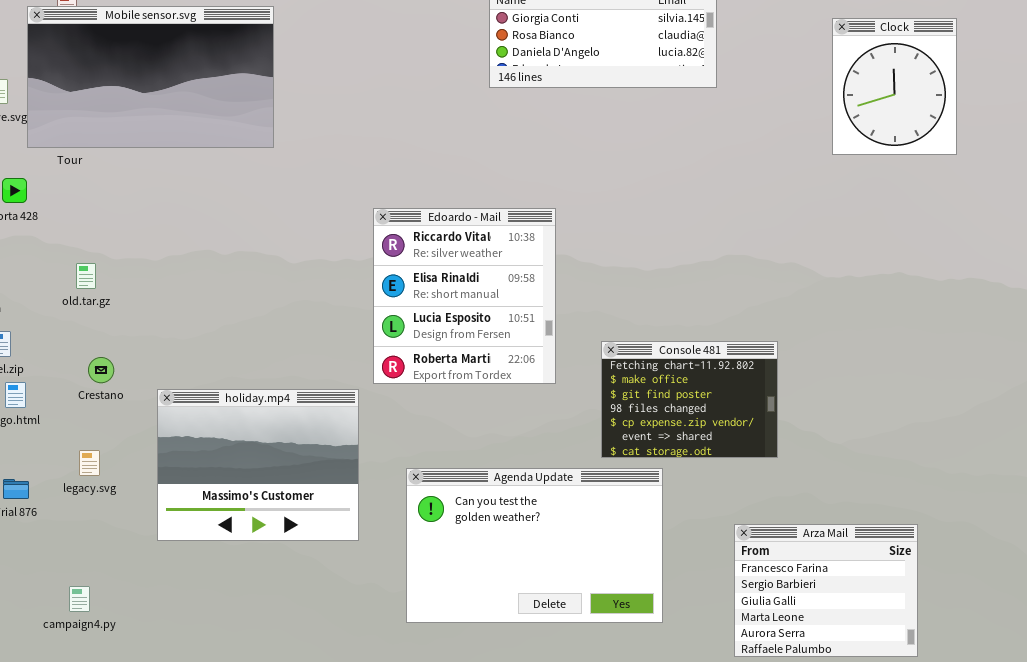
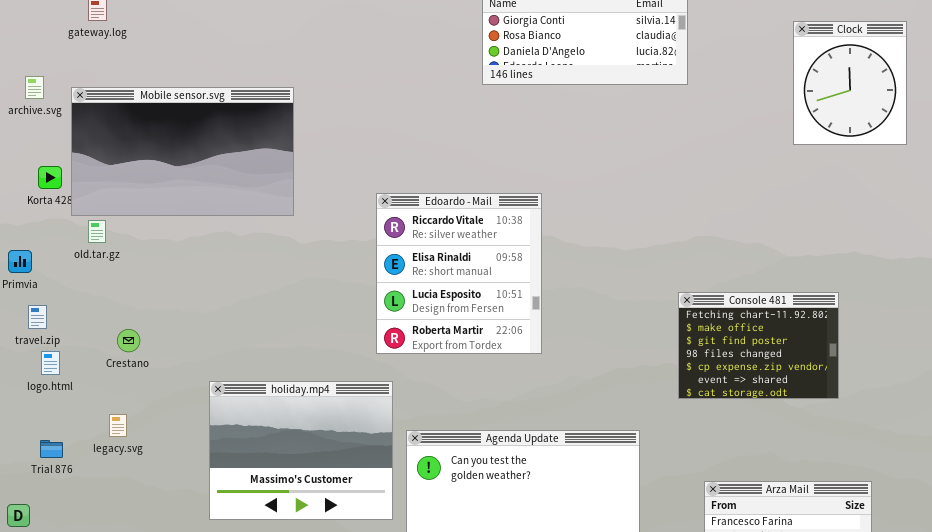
Mobile sensor.svg: [27,6,274,148] -> [71,87,294,216], moved
old.tar.gz: [76,263,96,289] -> [88,220,106,243], moved
Console 481: [601,341,778,458] -> [678,292,839,399], moved
holiday.mp4: [157,389,359,541] -> [209,381,393,520], moved

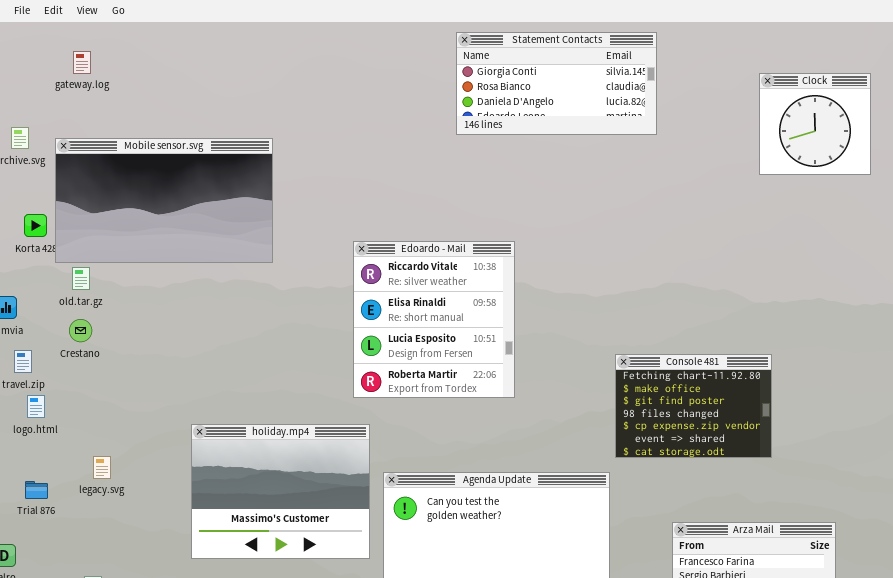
Clock: [793,21,907,145] -> [759,73,871,175], resized
Console 481: [678,292,839,399] -> [615,354,772,458], moved
Crestano: [117,329,140,352] -> [69,319,92,342], moved

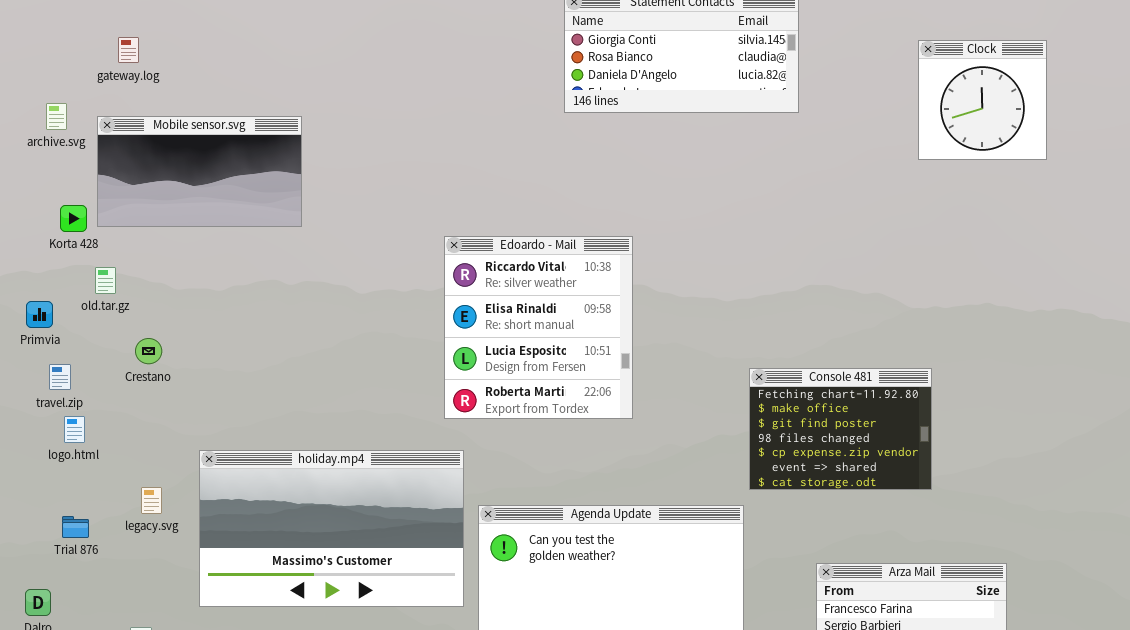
gateway.log: [73,51,91,74] -> [118,37,139,63], moved
Mobile sensor.svg: [55,138,273,263] -> [97,116,302,227], resized
old.tar.gz: [72,267,90,290] -> [95,267,116,294], moved
Crestano: [69,319,92,342] -> [135,338,162,364], moved
holiday.mp4: [191,424,370,559] -> [199,450,464,607], resized

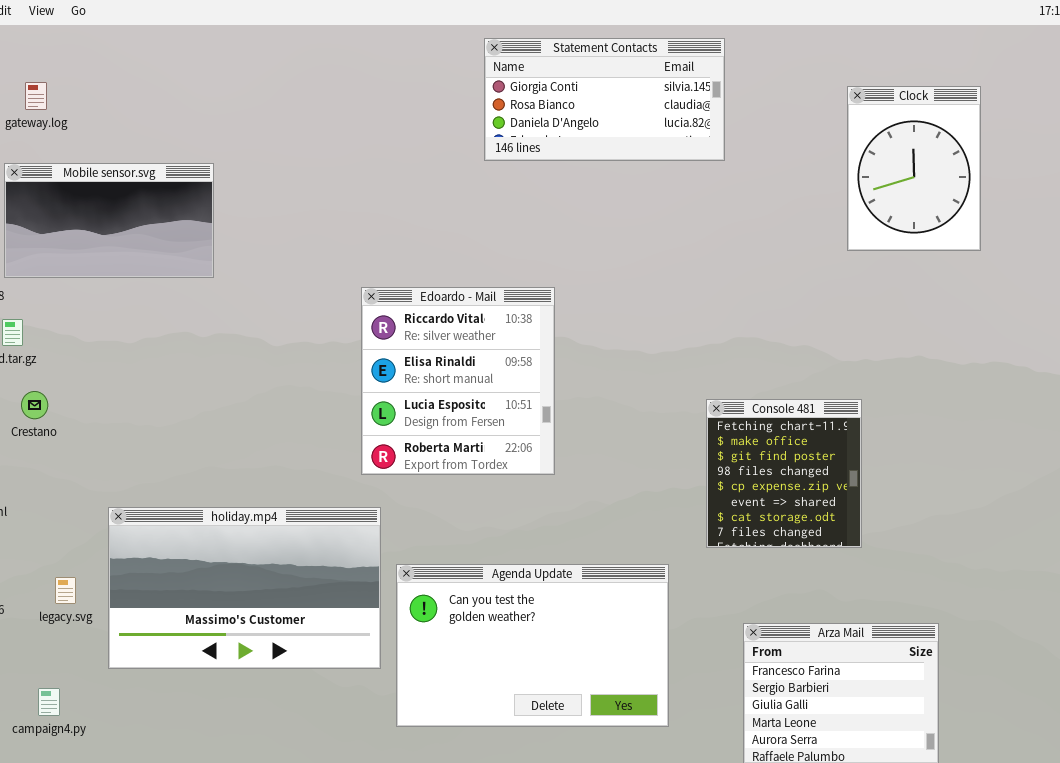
Clock: [918,40,1047,160] -> [847,86,981,251], resized
Crestano: [135,338,162,364] -> [21,391,48,419], moved
Console 481: [749,368,932,490] -> [706,399,862,548], resized
legacy.svg: [141,487,162,514] -> [55,577,76,604], moved

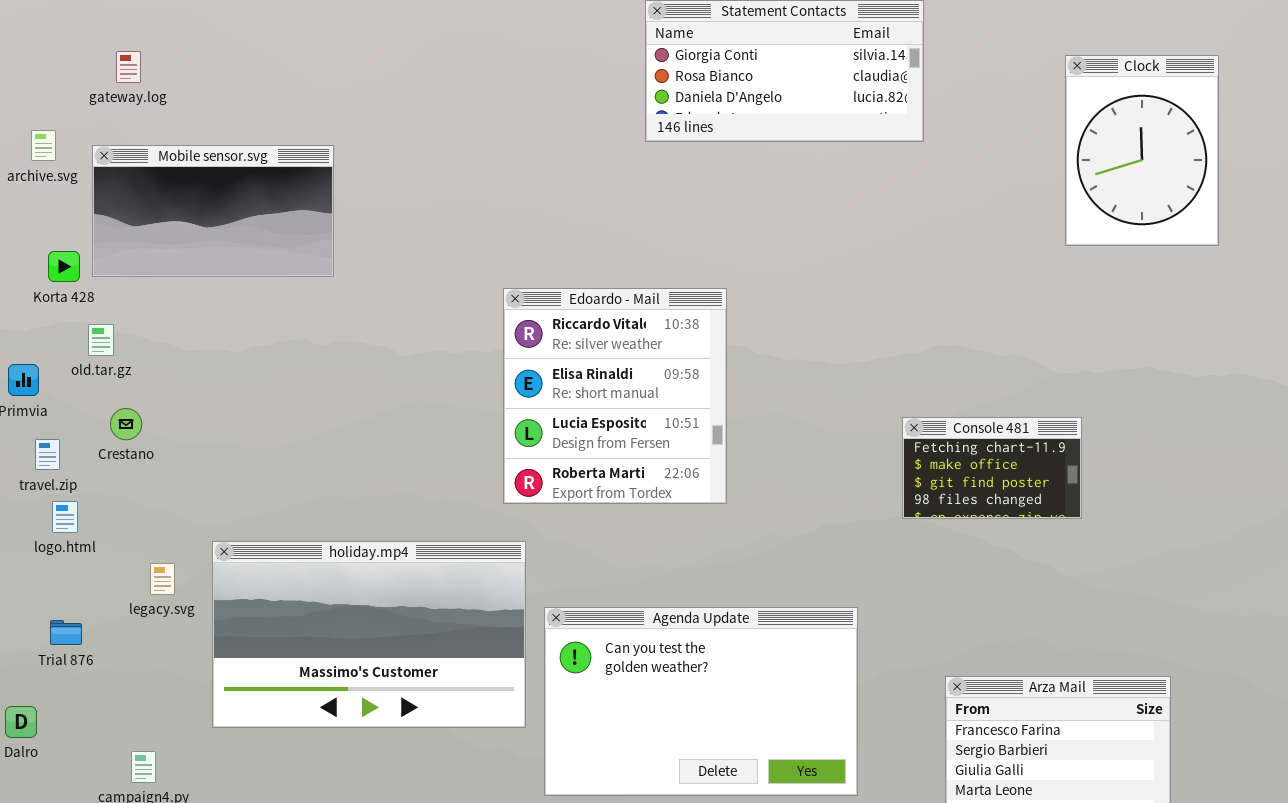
Console 481: [706,399,862,548] -> [902,417,1082,519], resized
legacy.svg: [55,577,76,604] -> [150,563,175,595], moved

